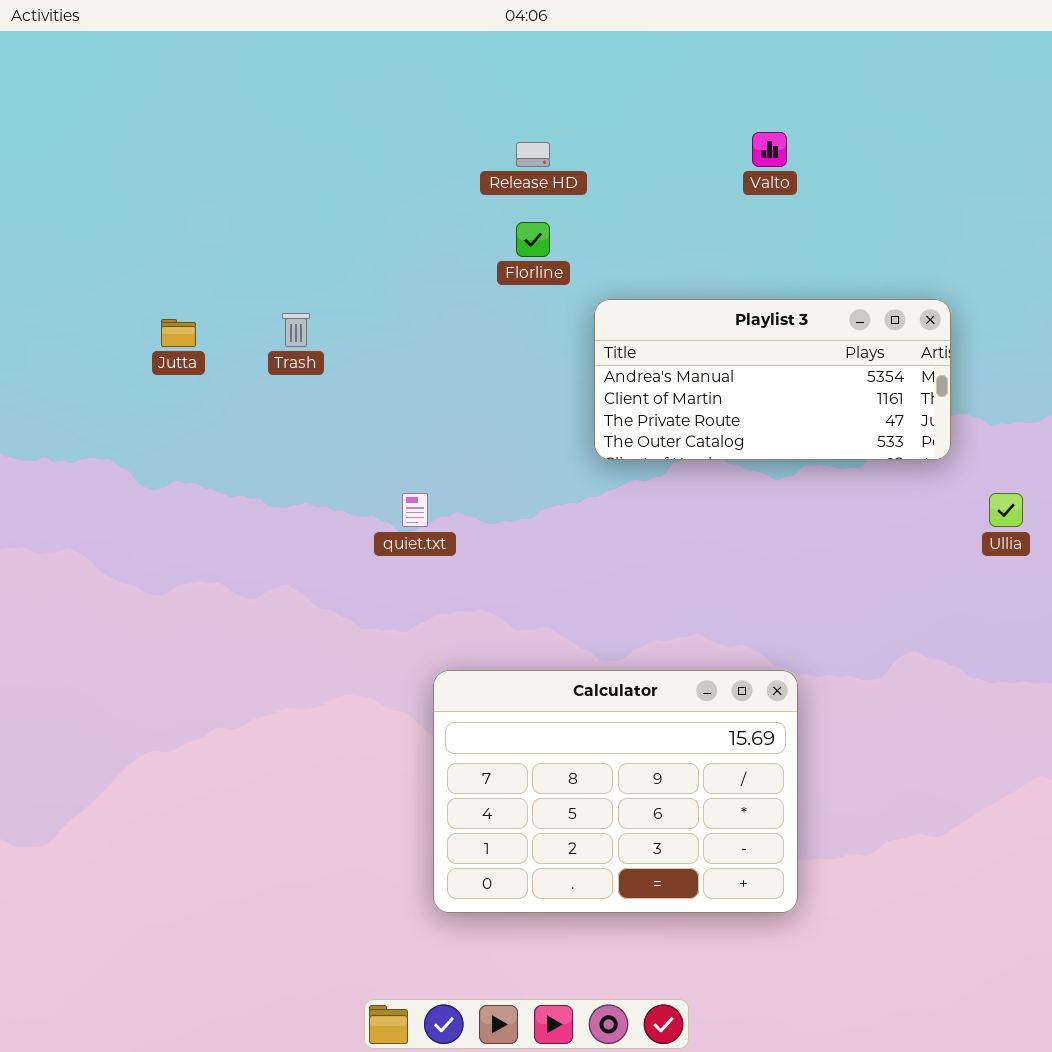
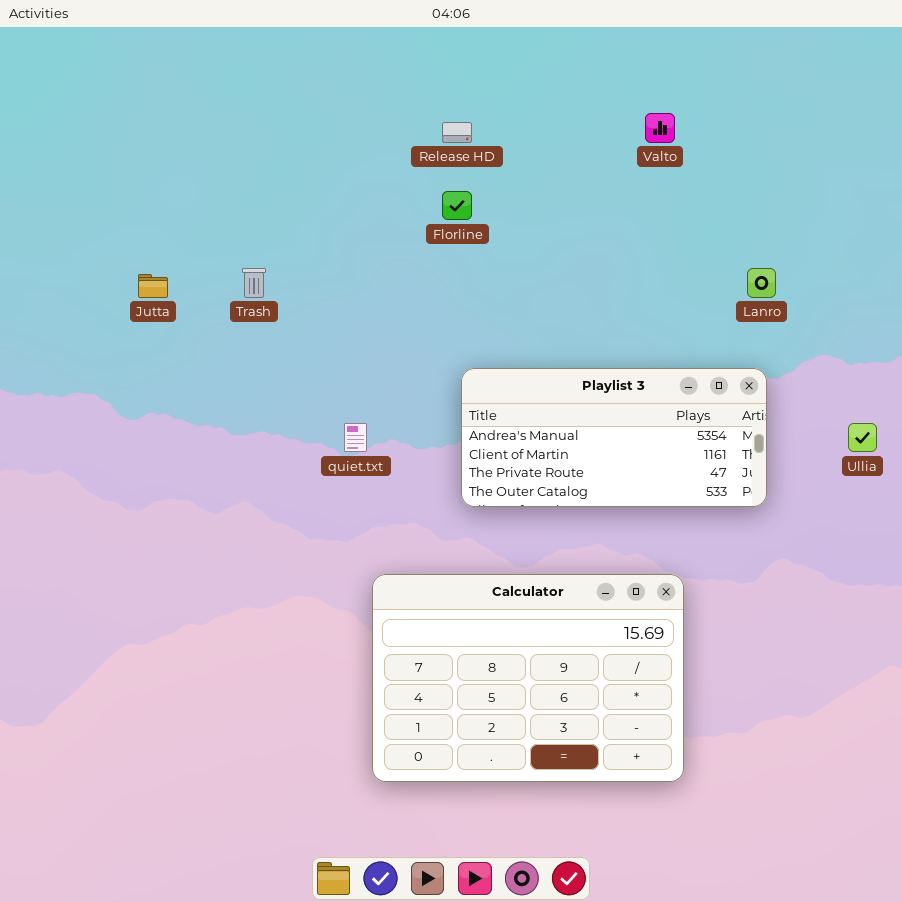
Playlist 3: [594,299,951,460] -> [461,368,767,507], moved

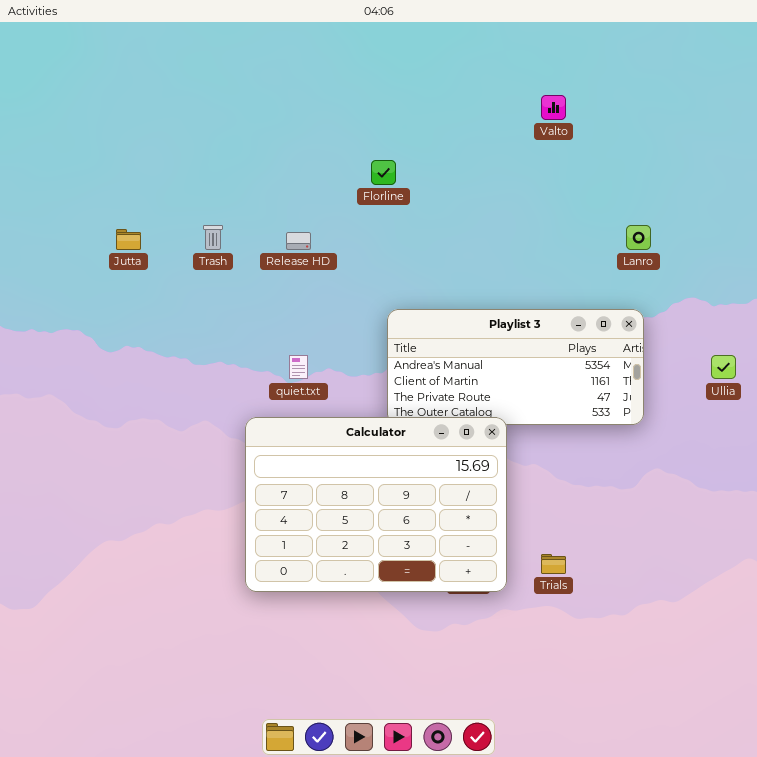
Release HD: [442,122,472,143] -> [286,232,311,250], moved
Calculator: [372,574,684,782] -> [245,417,507,592], moved

